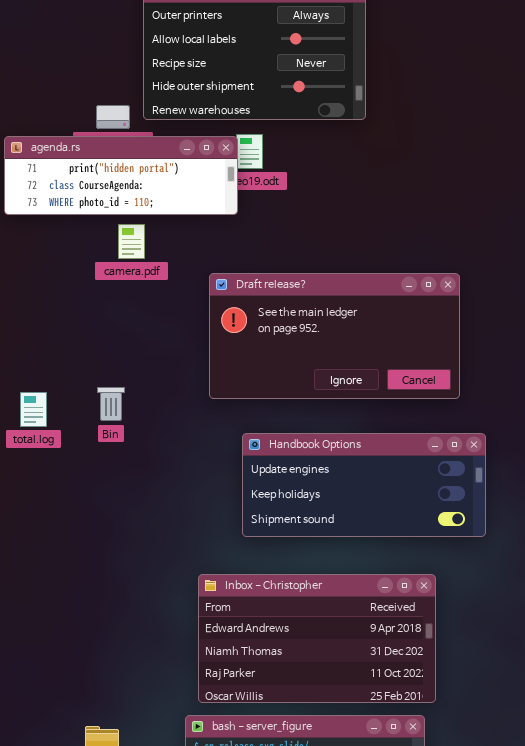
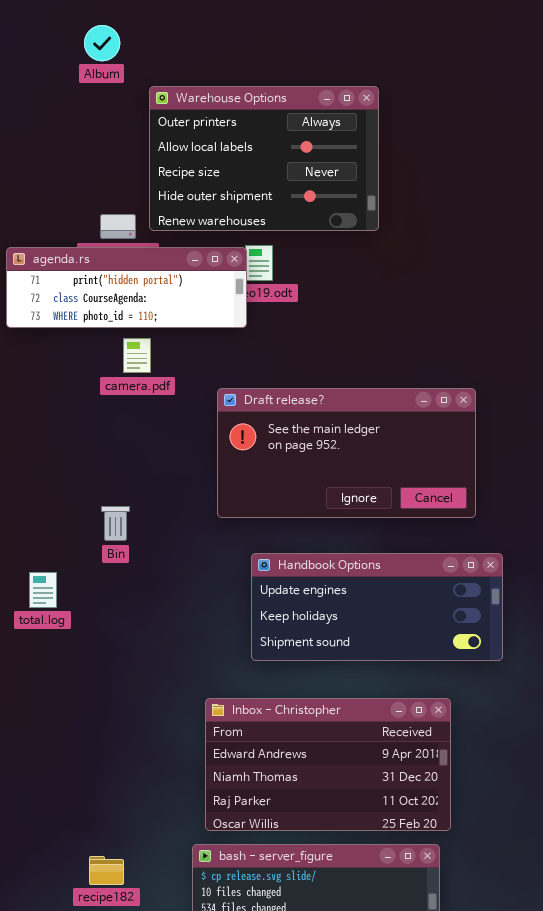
total.log: [20,392,47,427] -> [29,572,57,608], moved

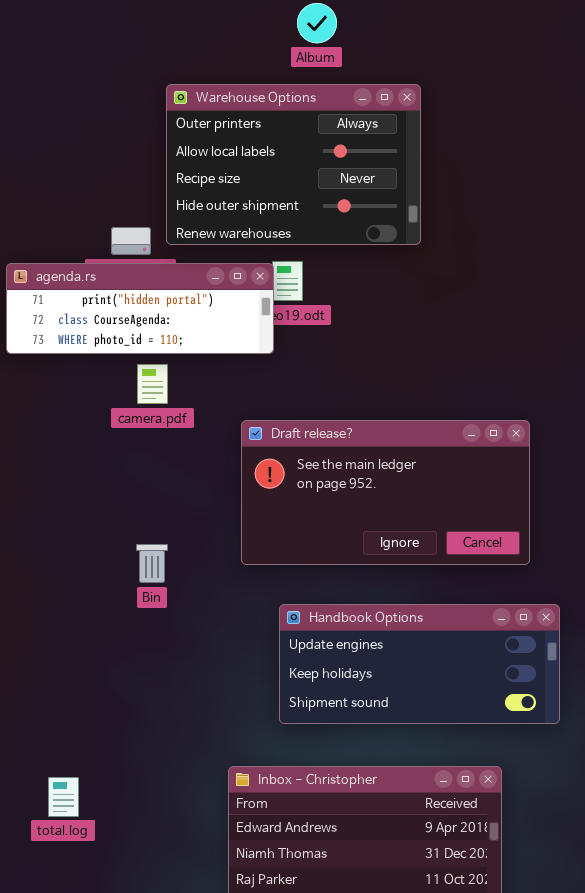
Album: [84,25,120,61] -> [297,3,337,43], moved
Bin: [101,506,130,541] -> [136,544,168,583], moved
total.log: [29,572,57,608] -> [48,777,79,817], moved

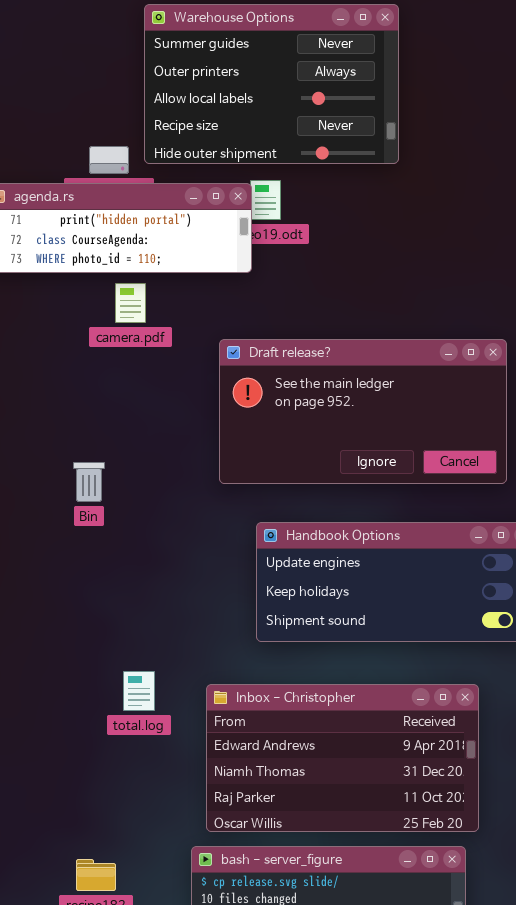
Warehouse Options: [166,84,421,245] -> [144,4,399,164], scrolled up 1 row
Bin: [136,544,168,583] -> [73,462,105,502], moved
total.log: [48,777,79,817] -> [123,671,155,711], moved

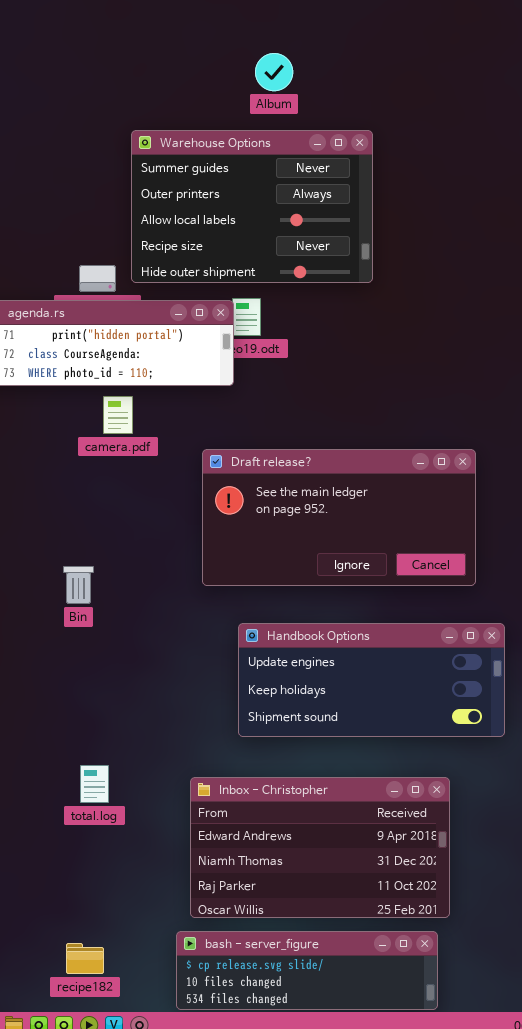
total.log: [123,671,155,711] -> [80,765,109,803], moved

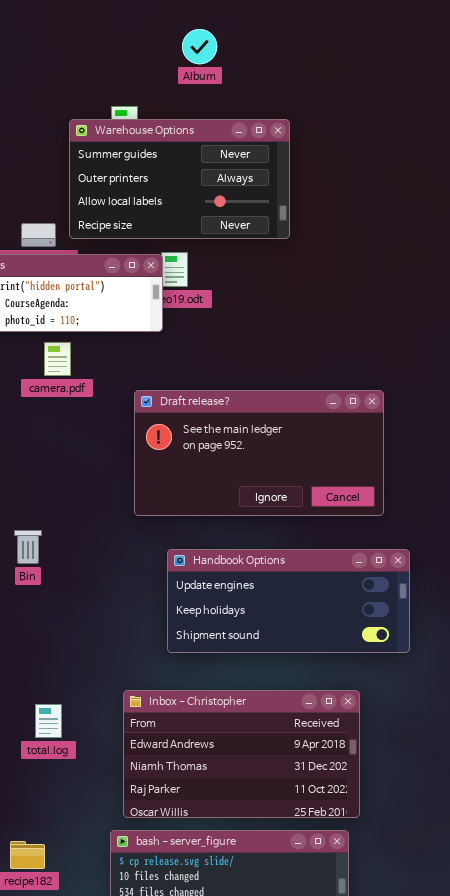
Warehouse Options: [131,130,373,283] -> [69,119,290,239], resized
Bin: [63,566,94,604] -> [14,530,42,564], moved
total.log: [80,765,109,803] -> [35,704,62,738], moved

